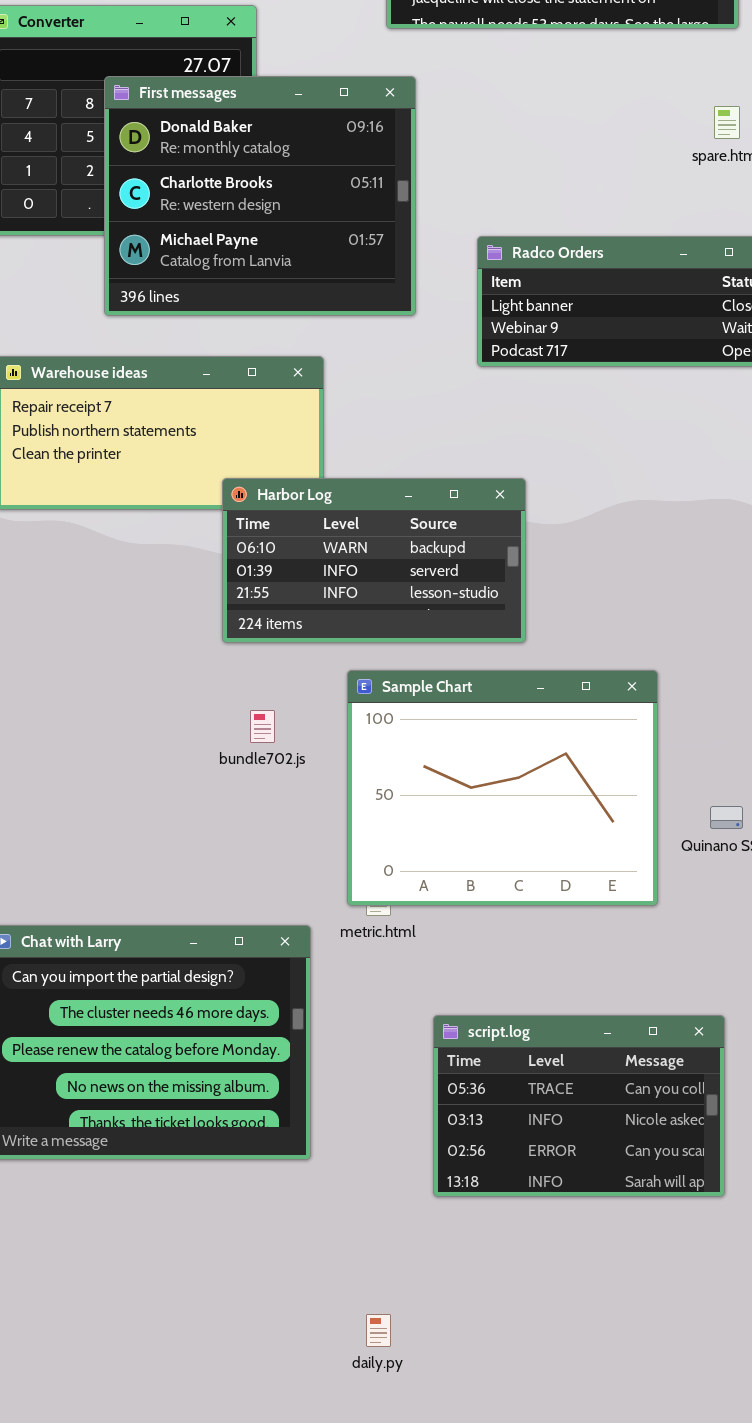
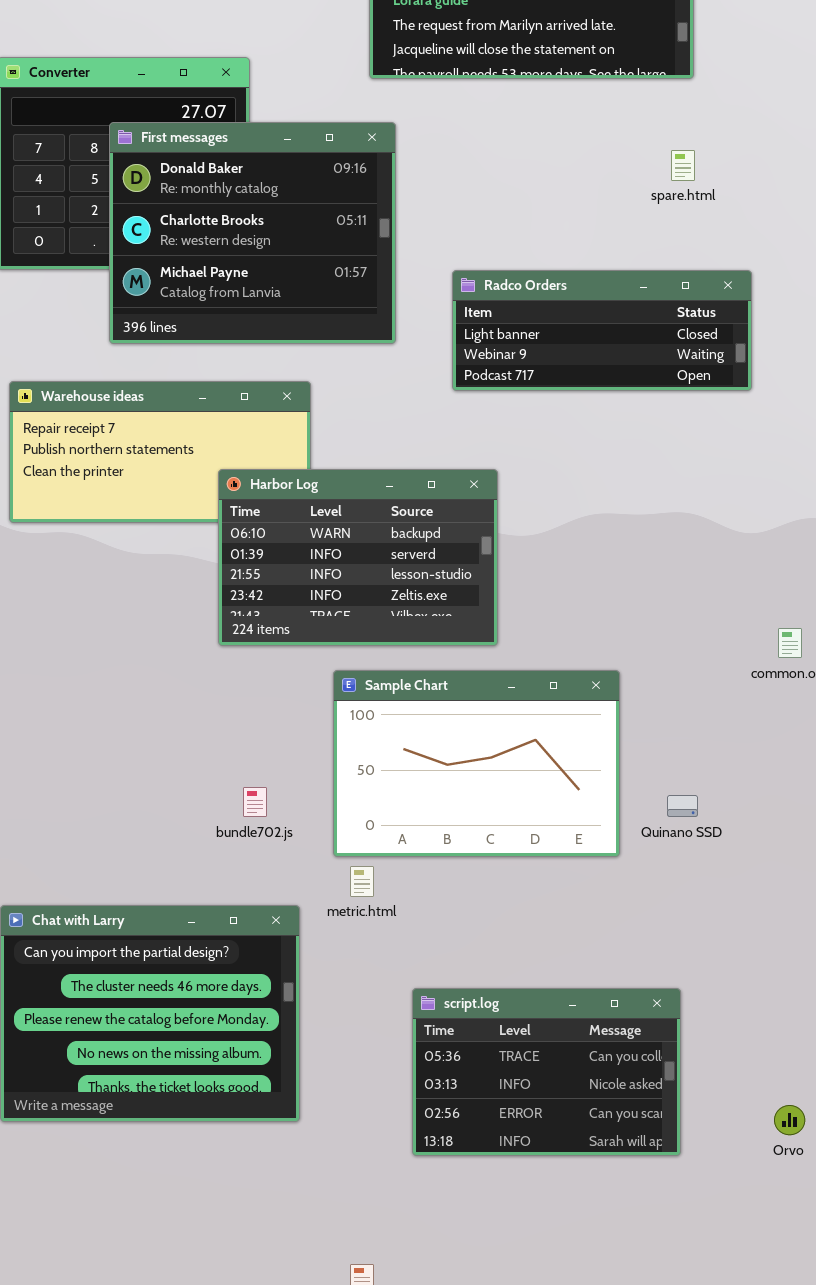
Harbor Log: [222,478,526,643] -> [218,469,498,646], resized
Sample Chart: [347,670,658,906] -> [333,670,620,857], resized
bundle702.js: [250,710,275,743] -> [243,787,267,817], moved

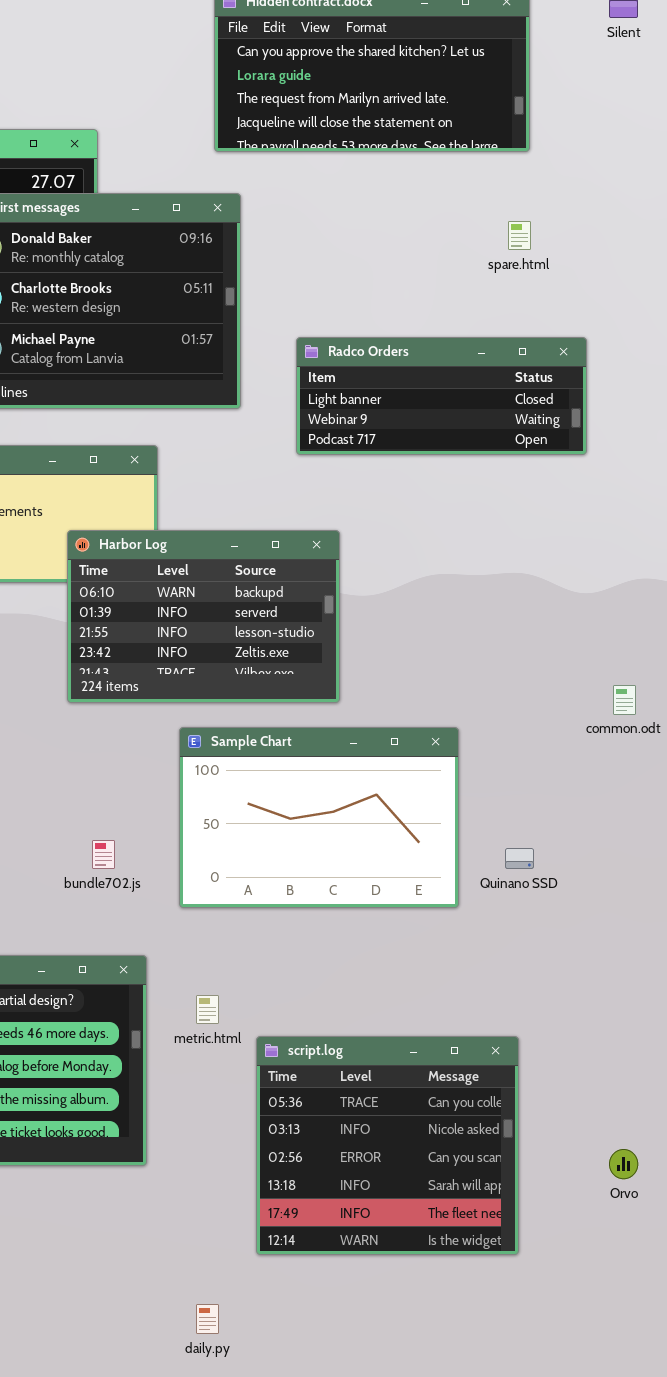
metric.html: [350,866,374,897] -> [196,995,219,1024], moved
script.log: [412,988,681,1156] -> [256,1036,519,1255], resized

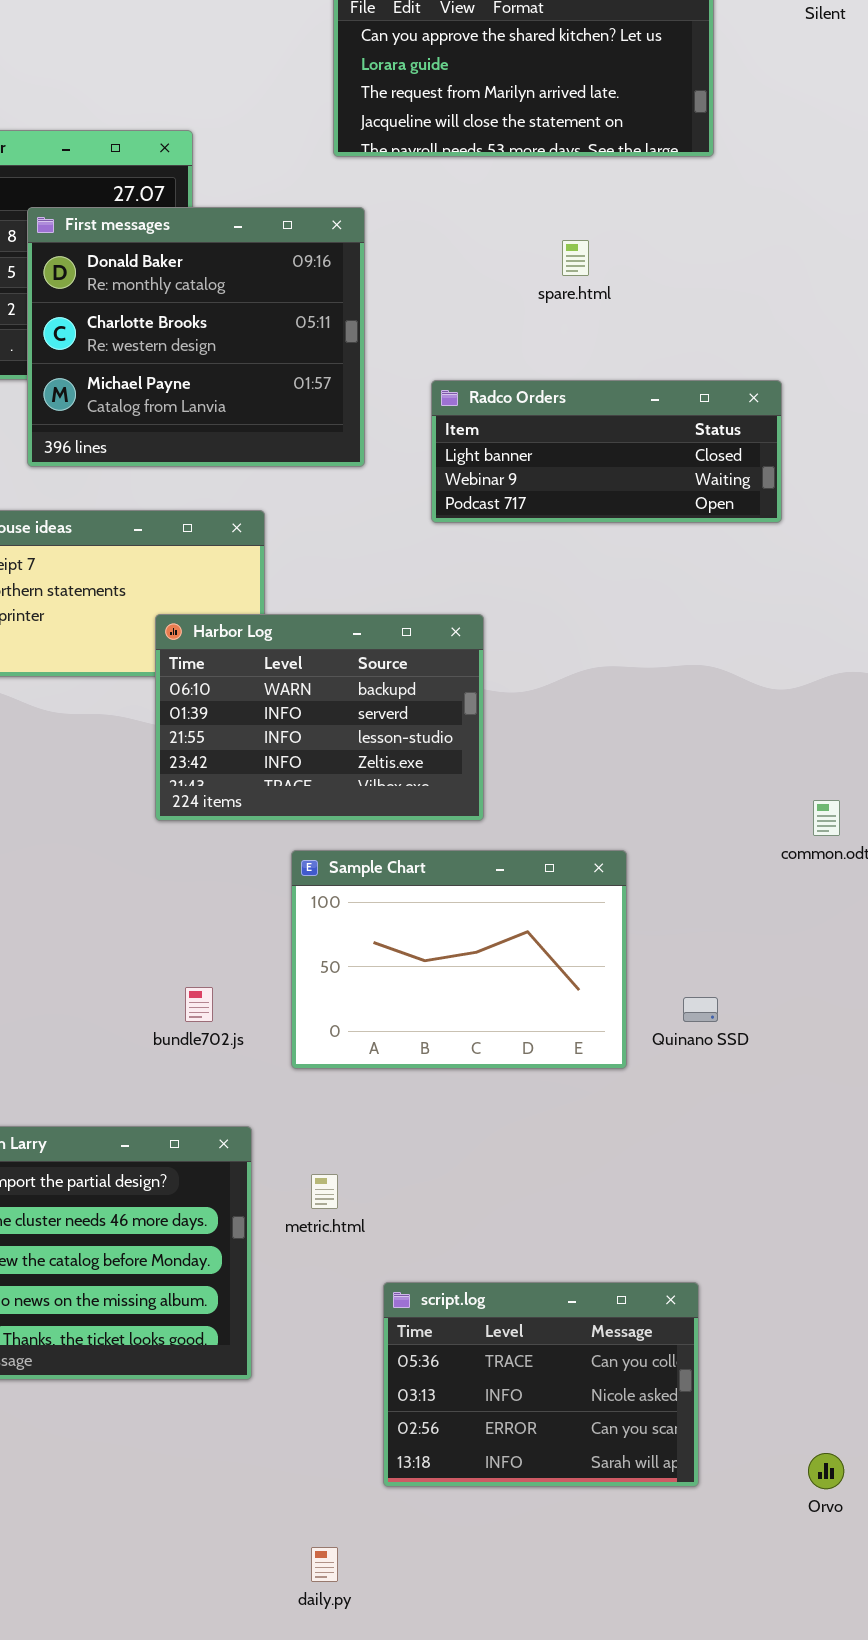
spare.html: [508,221,531,250] -> [562,240,589,276], moved
script.log: [256,1036,519,1255] -> [383,1282,699,1487], resized
Orvo: [609,1149,638,1179] -> [808,1453,844,1489], moved

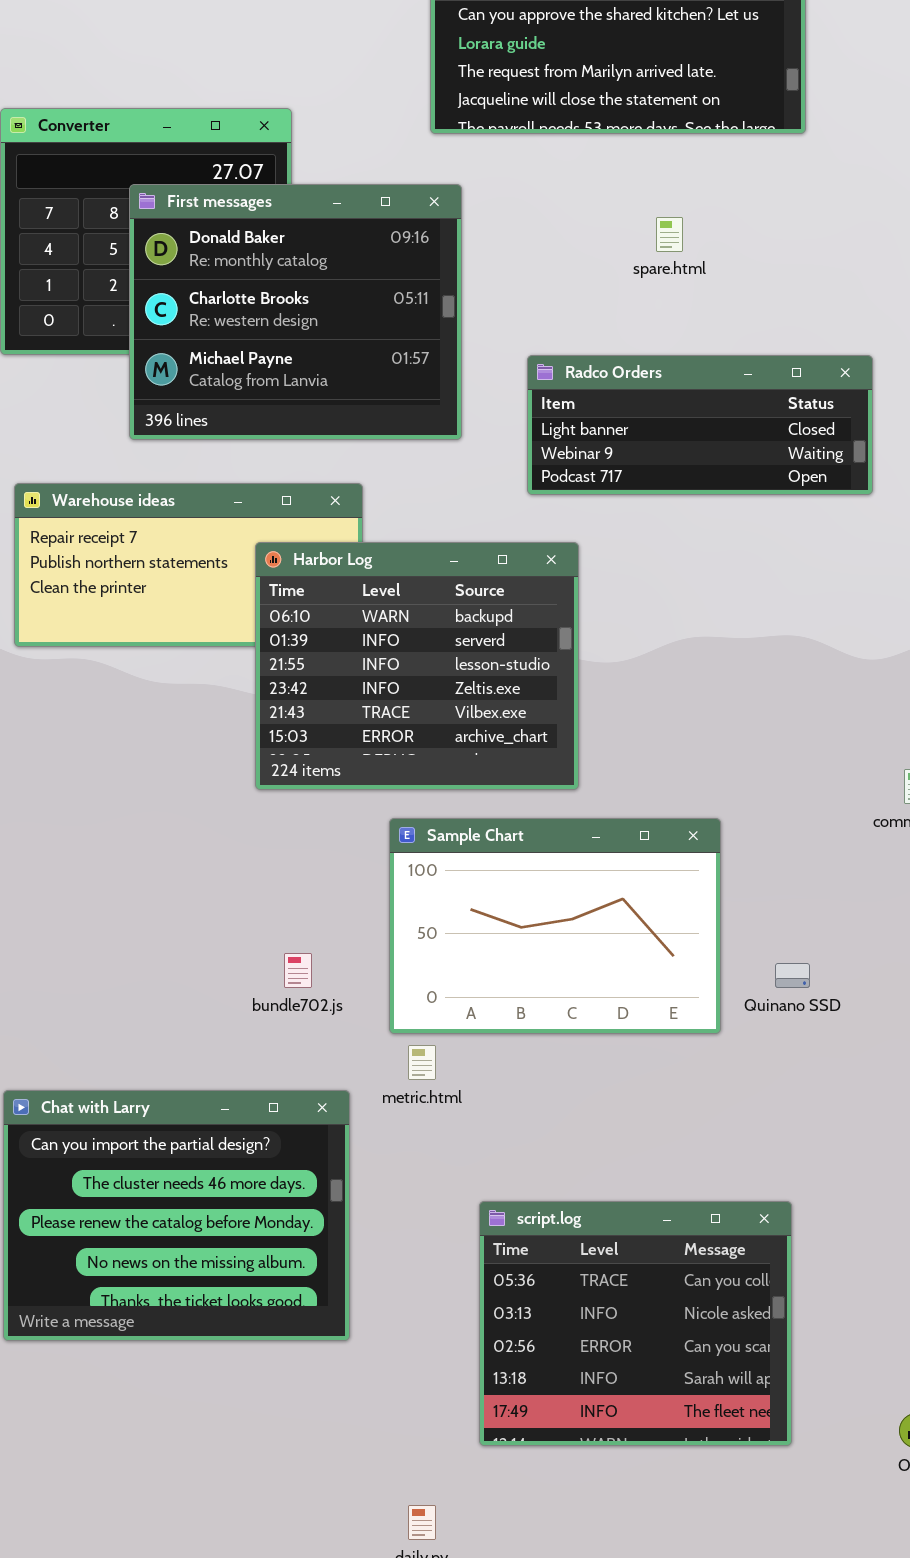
Harbor Log: [155,614,484,821] -> [255,542,579,790], resized
metric.html: [311,1174,338,1209] -> [408,1045,436,1080], moved
script.log: [383,1282,699,1487] -> [479,1201,792,1446], resized

